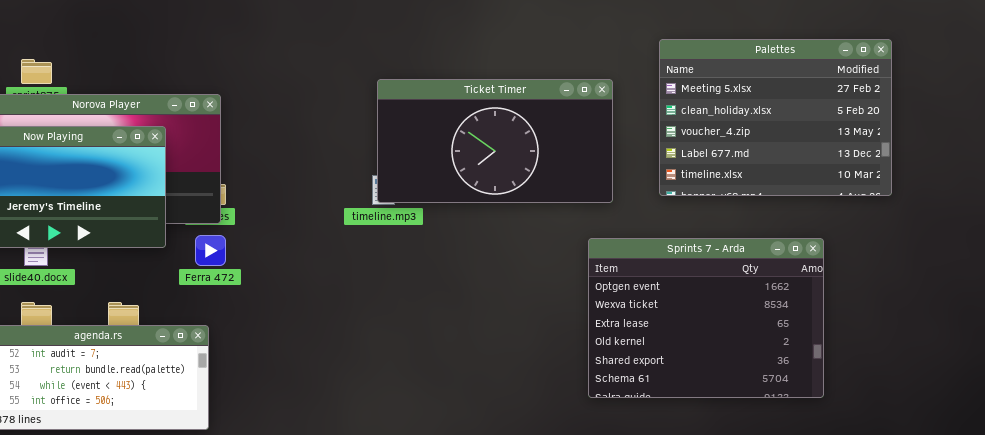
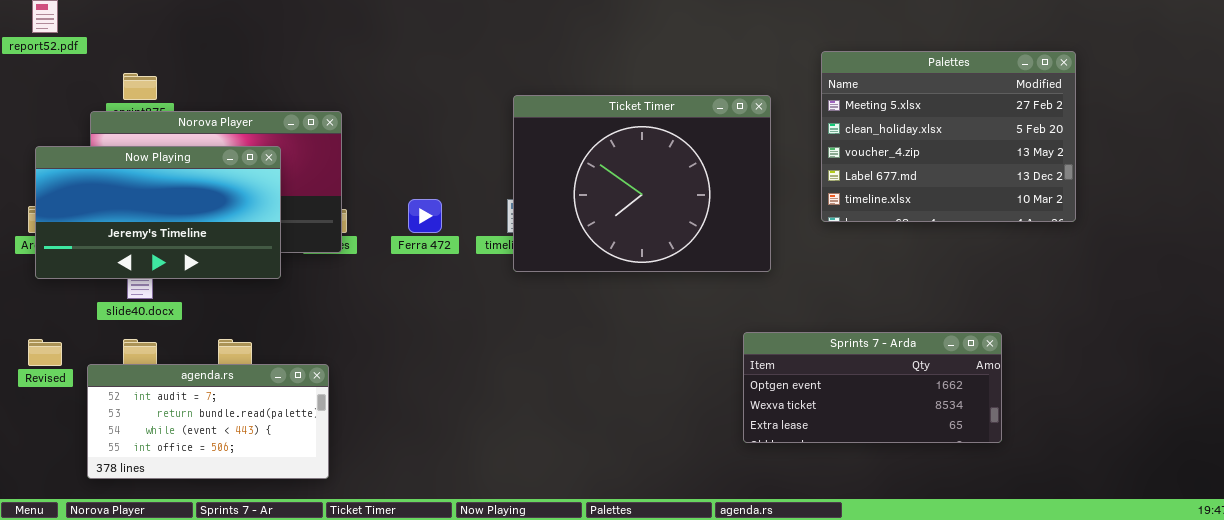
Ticket Timer: [377,79,613,203] -> [513,95,771,272], resized
Ferra 472: [195,235,226,266] -> [408,199,442,233], moved
Sprints 7 - Arda: [588,238,824,398] -> [743,332,1002,443], resized

